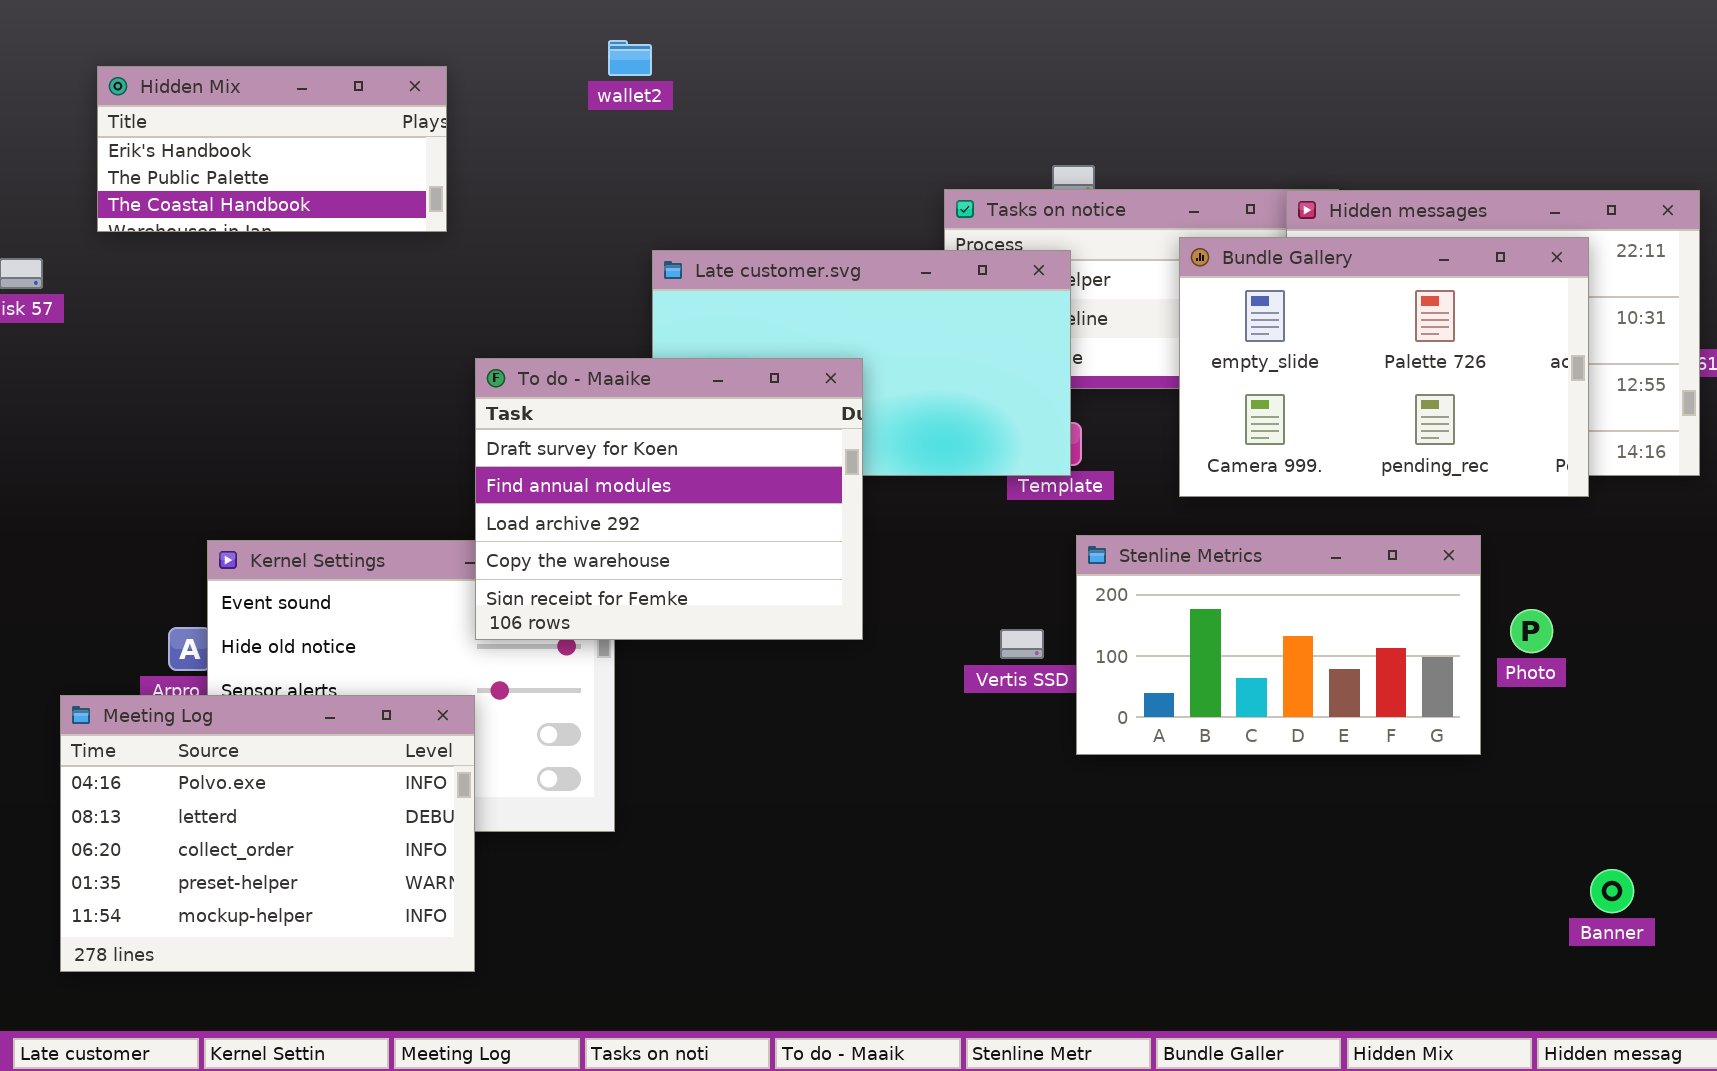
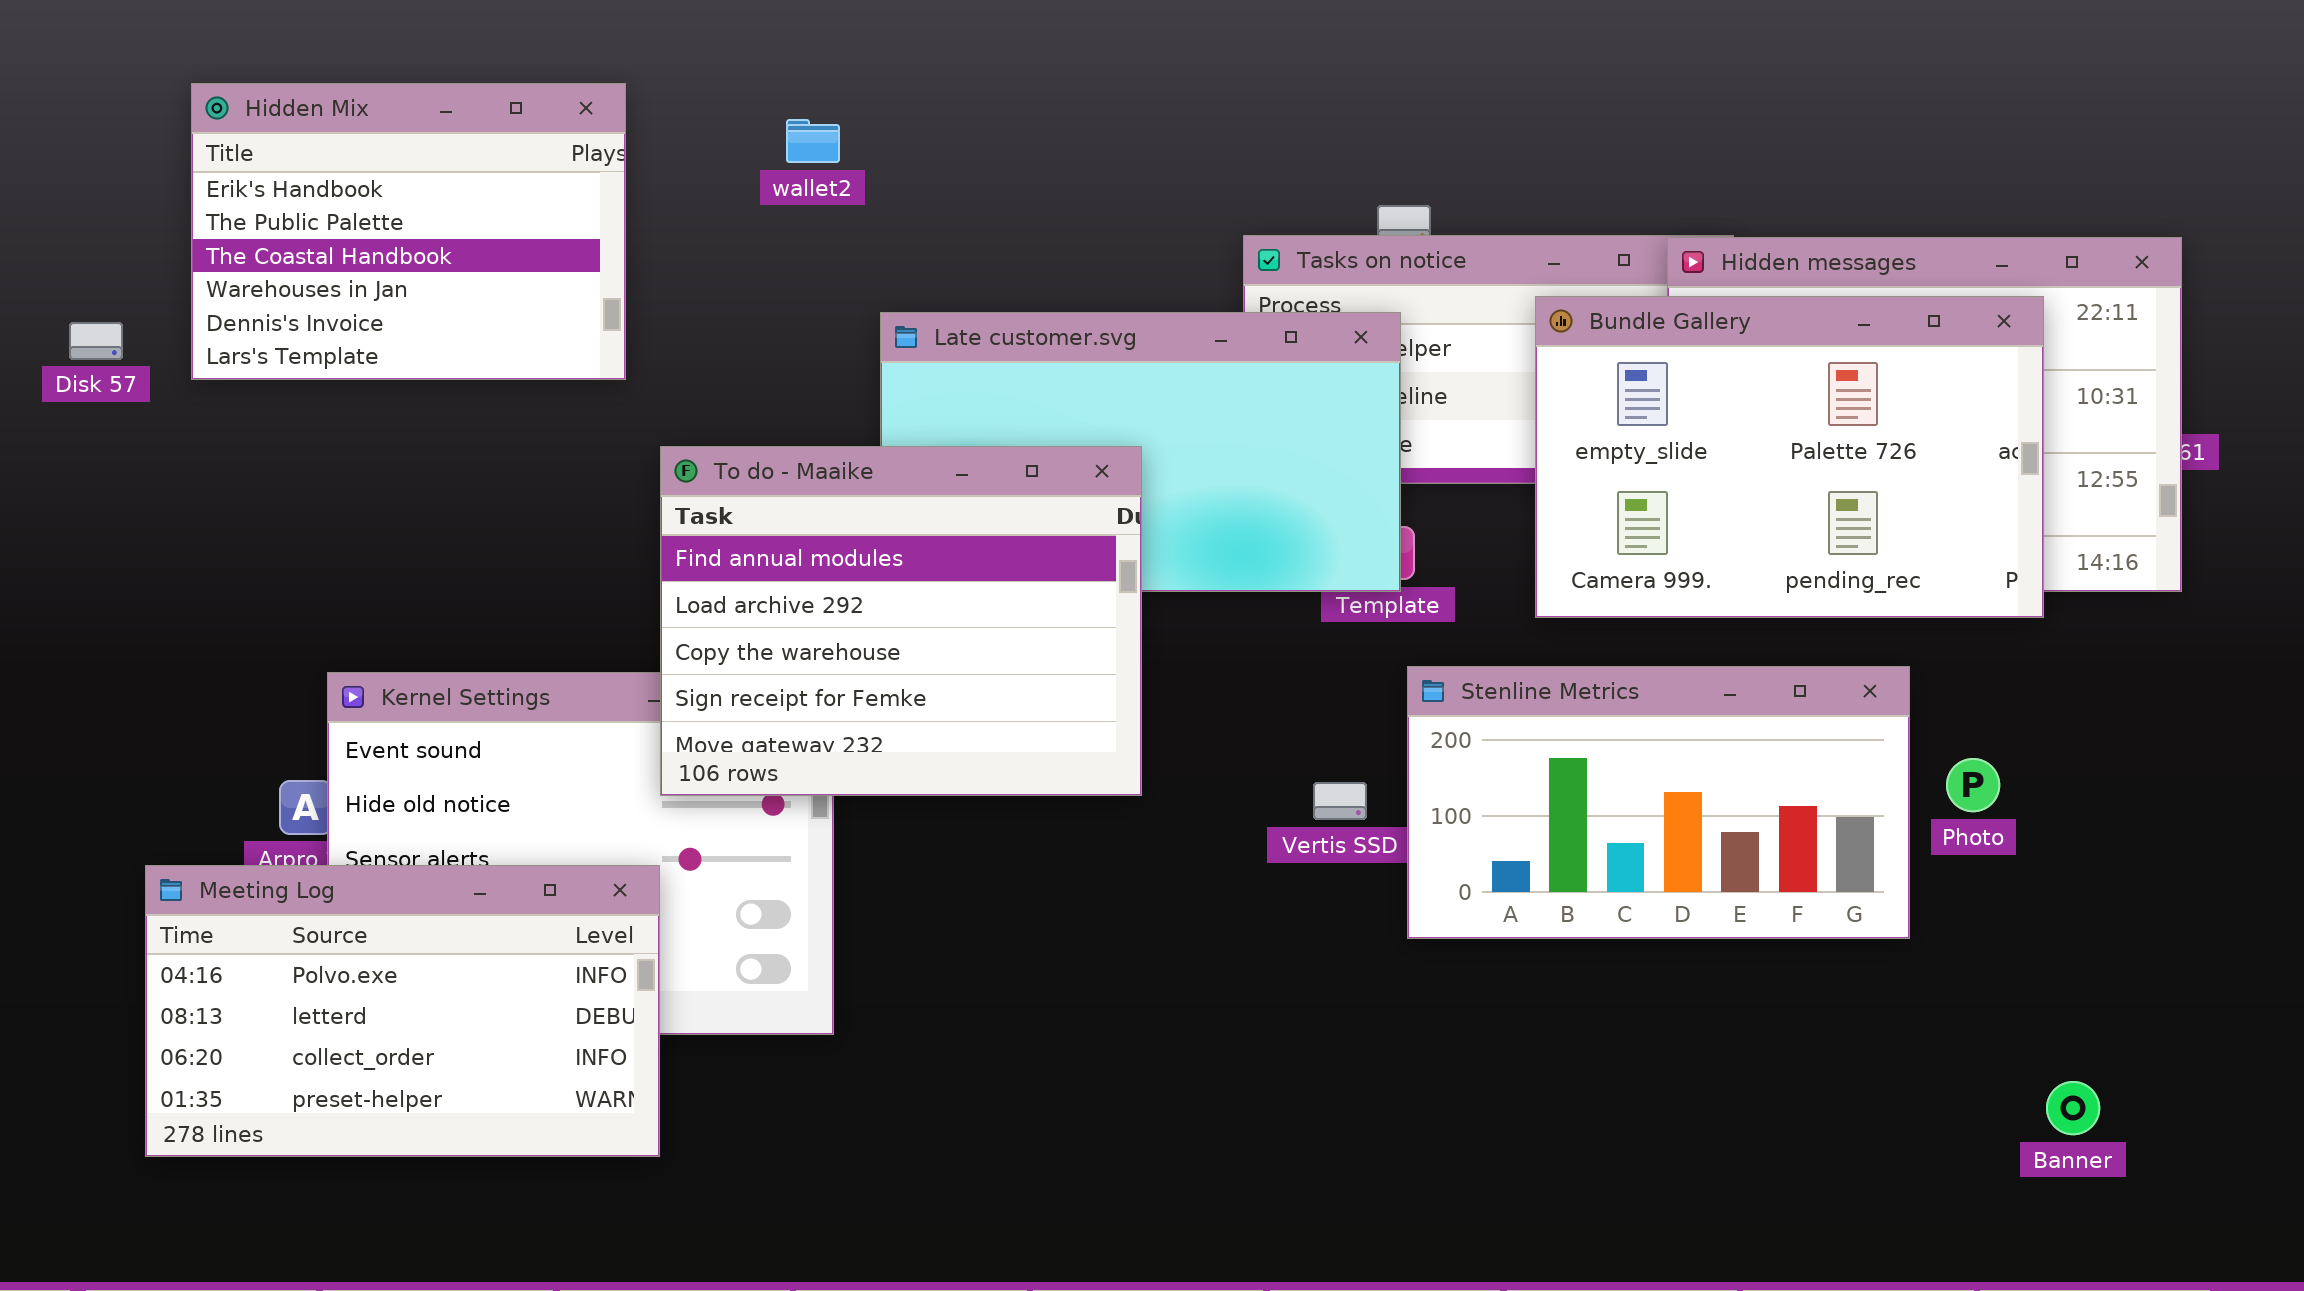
wallet2: [608,40,652,76] -> [786,119,840,163], moved
Hidden Mix: [97,66,447,232] -> [191,83,626,380], resized
To do - Maaike: [475,358,863,640] -> [660,446,1142,796], scrolled down 1 row
Meeting Log: [60,695,475,972] -> [145,865,660,1157], resized

